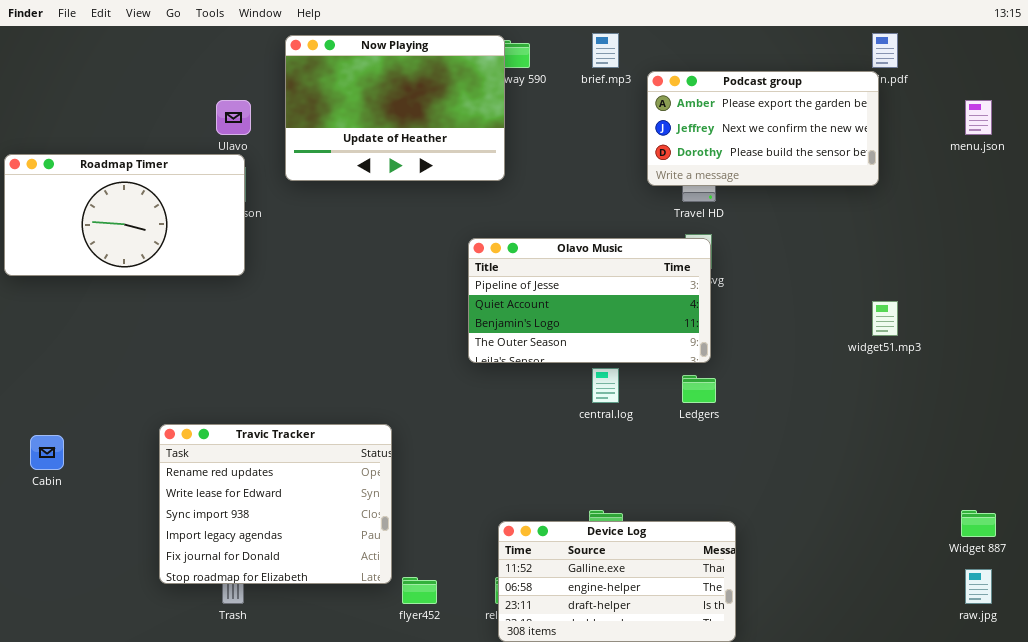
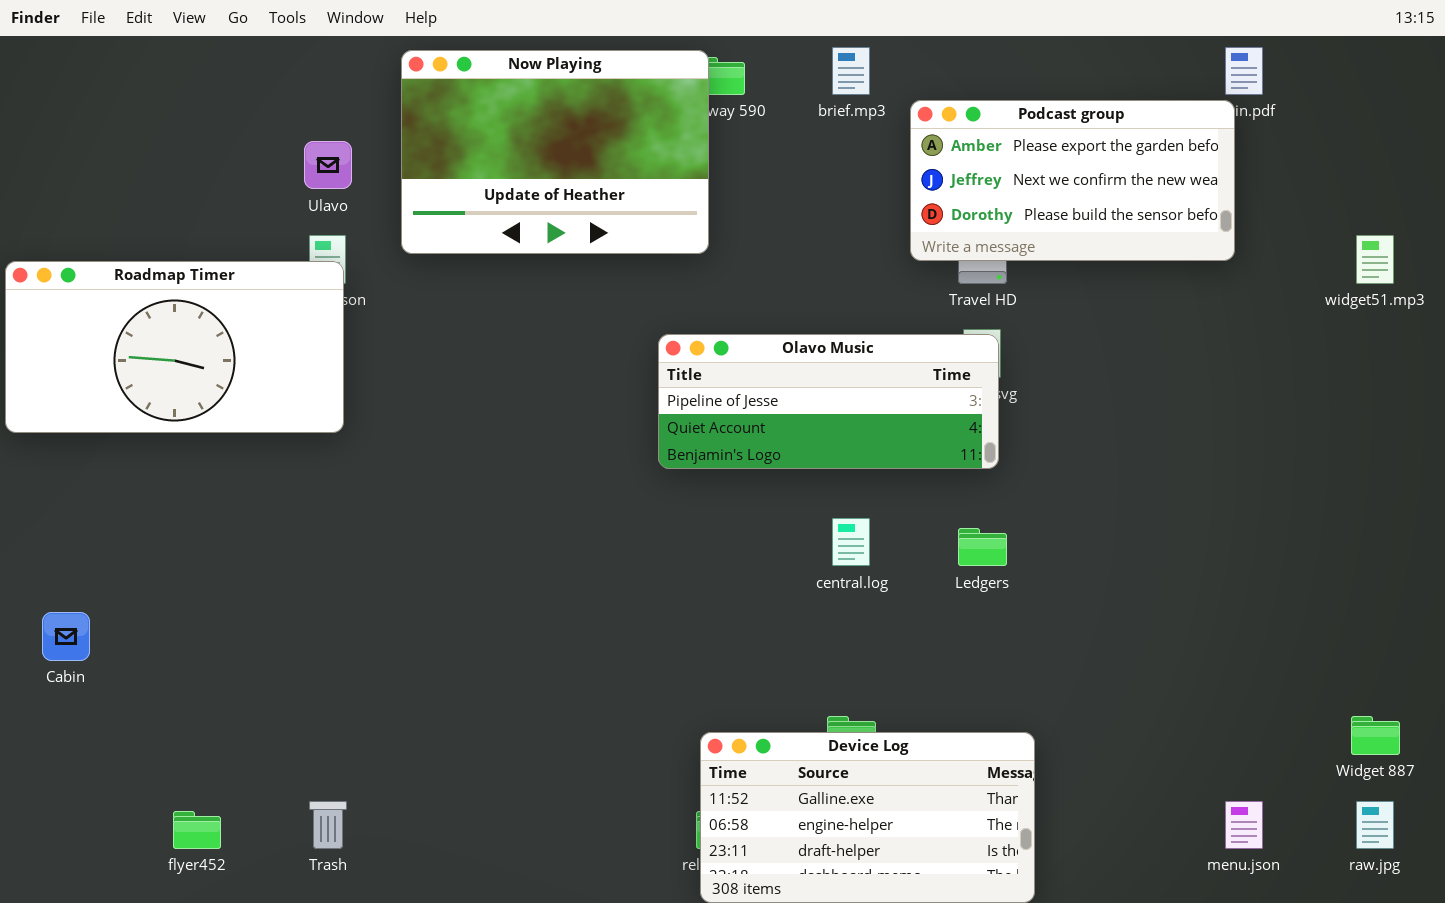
menu.json: [965,100,992,135] -> [1225,801,1263,849], moved
Roadmap Timer: [4,154,245,276] -> [5,261,344,433], moved
Olavo Music: [468,238,711,363] -> [658,334,999,469], resized
widget51.mp3: [872,301,898,336] -> [1356,235,1394,284], moved
Travic Tracker: [159,424,392,584] -> none, closed
flyer452: [402,577,437,604] -> [173,811,221,849], moved

